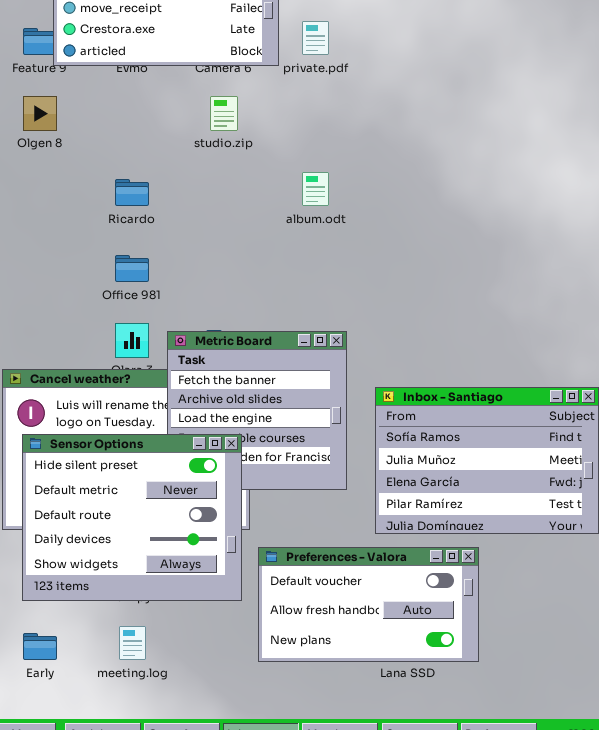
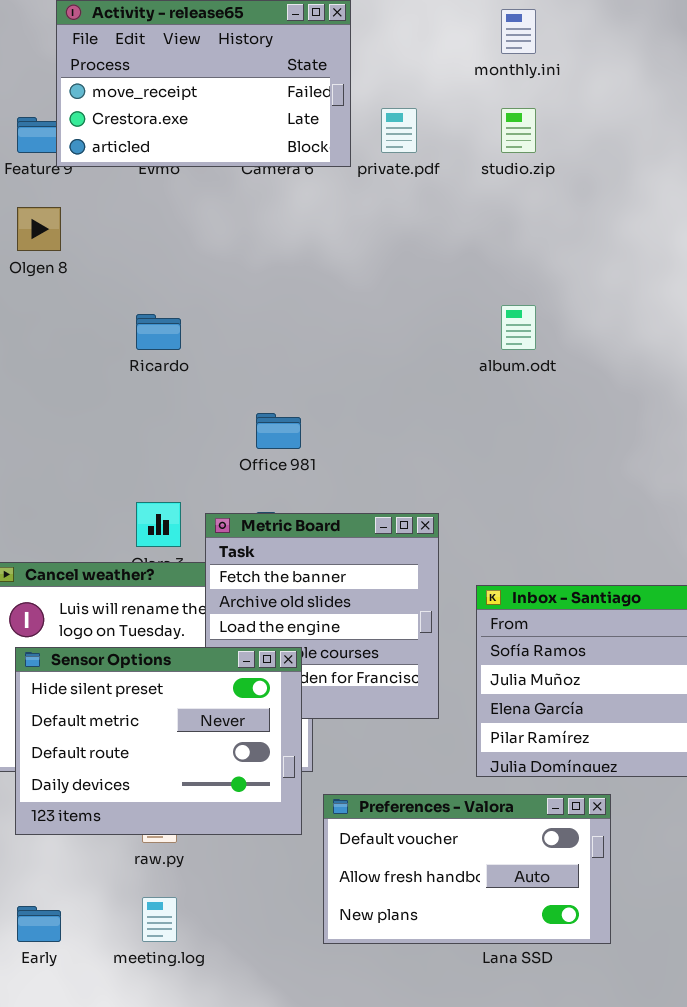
studio.zip: [210,96,238,131] -> [501,108,536,153], moved
album.odt: [302,172,329,206] -> [501,305,536,350], moved
Office 981: [115,255,149,282] -> [256,413,301,449], moved
Sensor Options: [22,434,242,601] -> [15,647,302,835], resized

